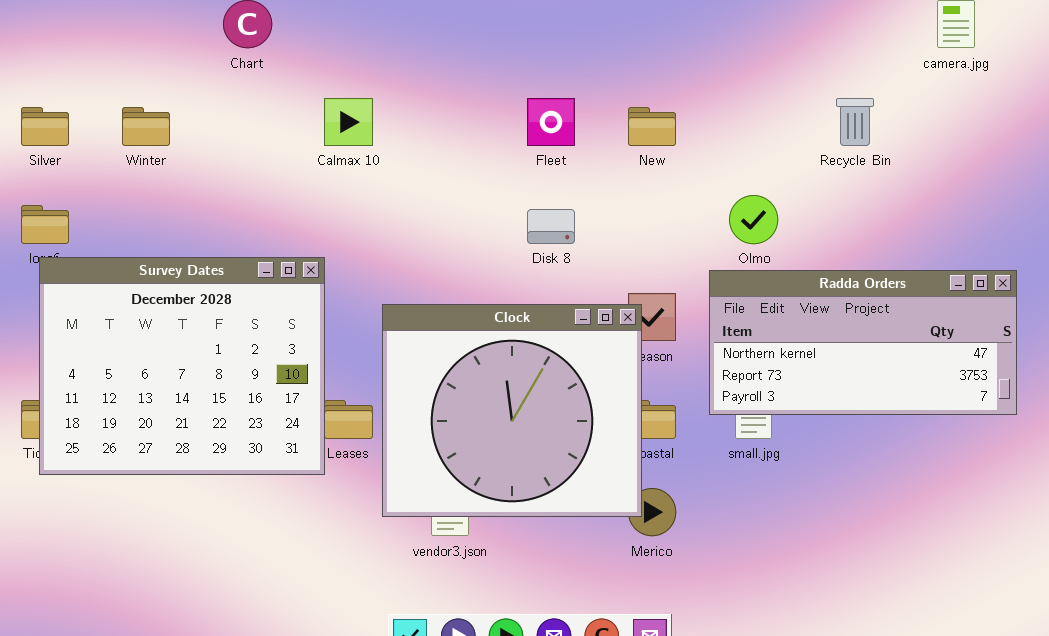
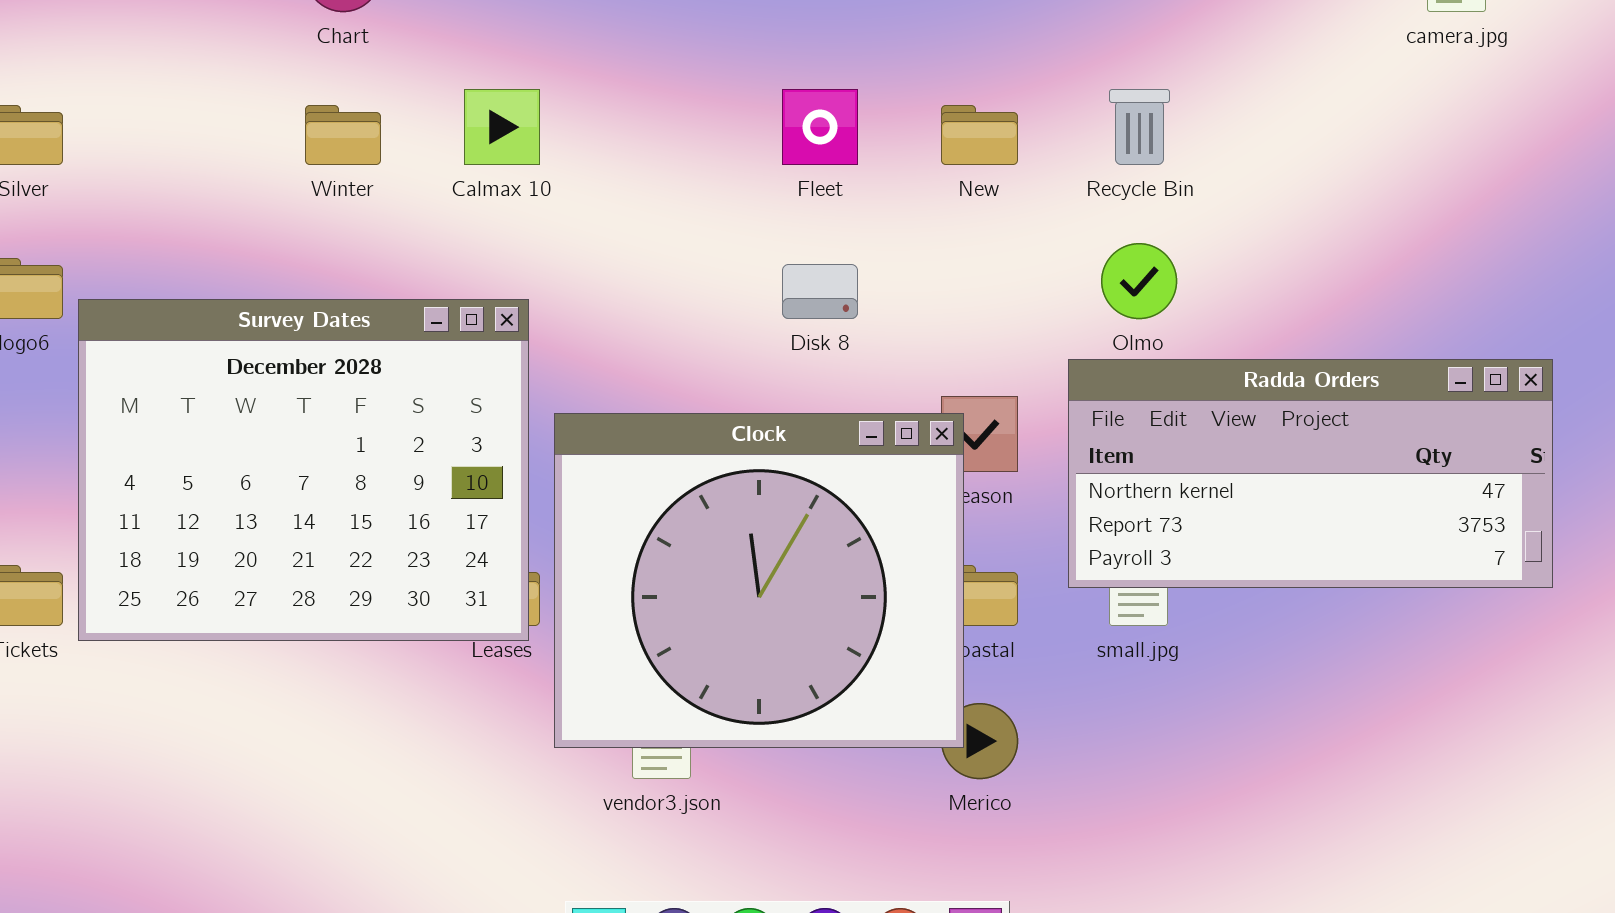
Recycle Bin: [836,98,874,146] -> [1109,89,1170,165], moved
Winter: [122,107,170,146] -> [305,105,381,165], moved
Survey Dates: [39,257,325,475] -> [78,299,529,641], moved

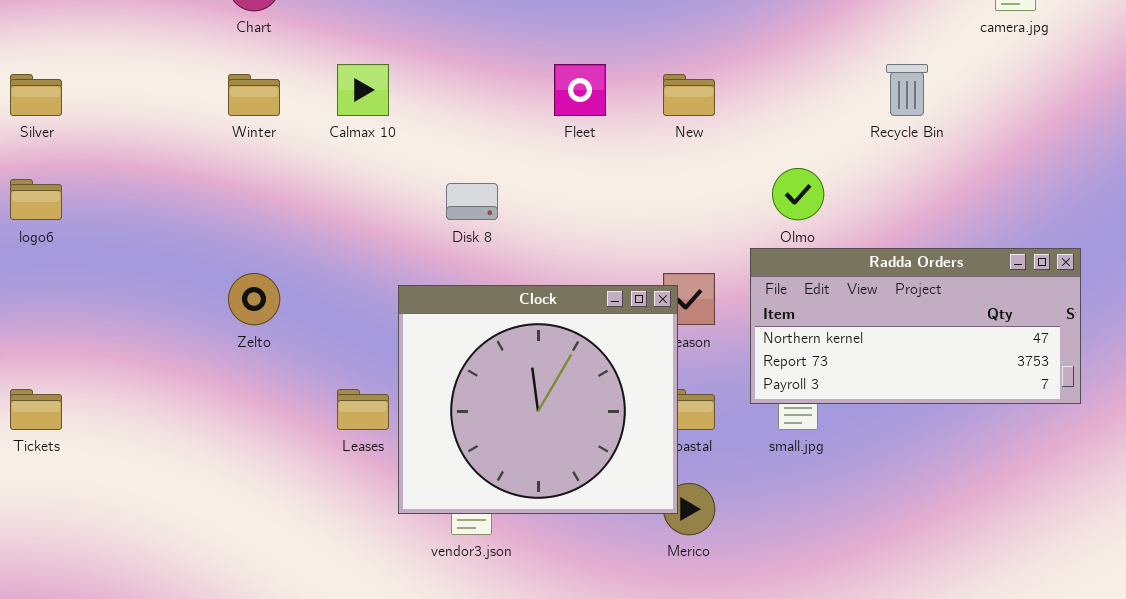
Recycle Bin: [1109,89,1170,165] -> [886,64,928,116], moved
Disk 8: [782,264,858,319] -> [446,183,498,220], moved
Survey Dates: [78,299,529,641] -> none, closed

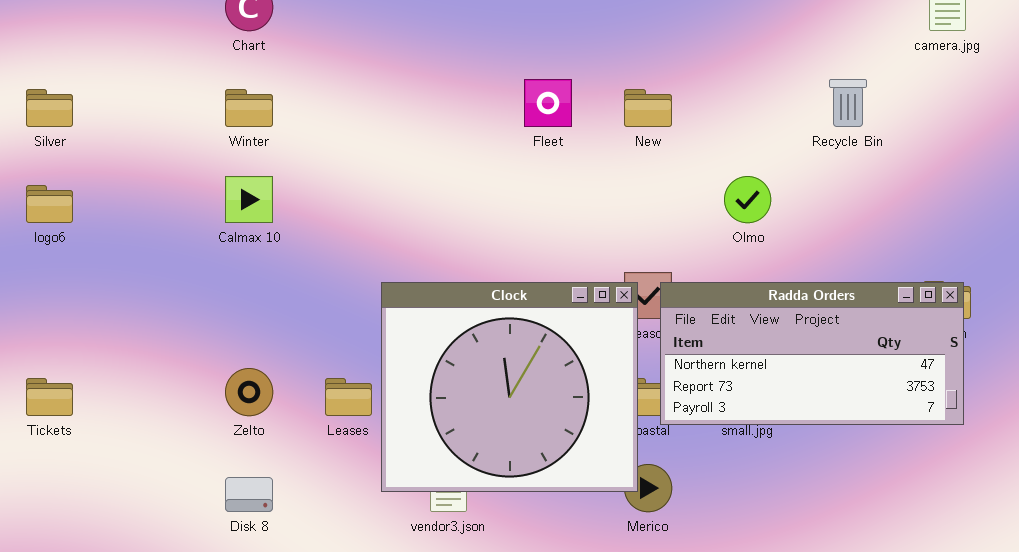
Calmax 10: [337,64,389,116] -> [225,176,273,223], moved
Disk 8: [446,183,498,220] -> [225,477,273,512], moved
Radda Orders: [750,248,1081,404] -> [660,282,964,425], moved
Zelto: [228,273,280,325] -> [225,368,273,416], moved

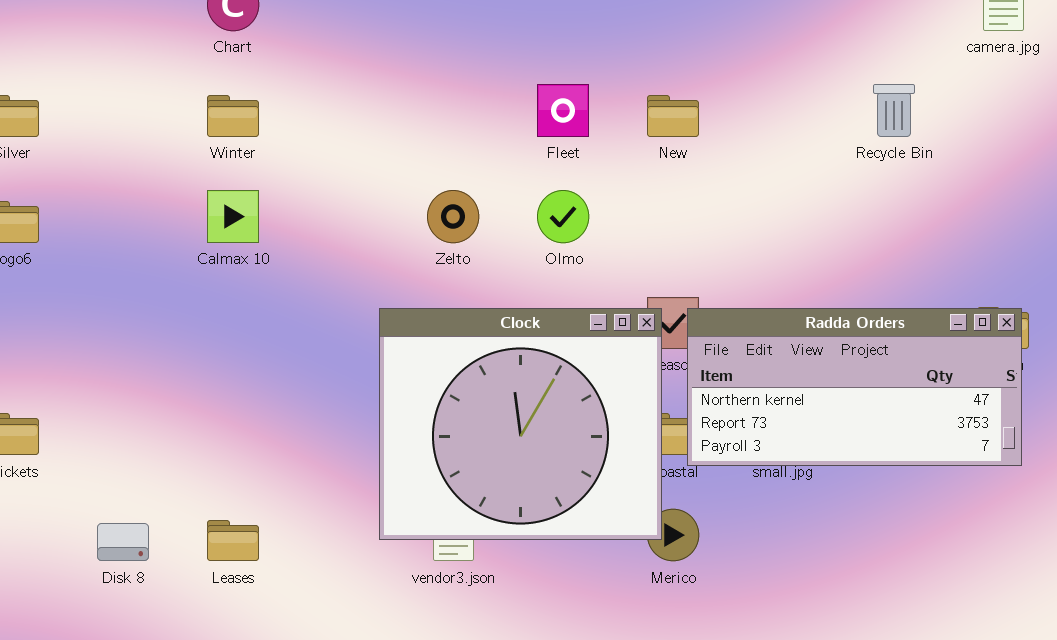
Olmo: [724,176,771,223] -> [537,190,589,243], moved
Zelto: [225,368,273,416] -> [427,190,479,243], moved
Leases: [325,378,372,416] -> [207,520,259,561], moved
Disk 8: [225,477,273,512] -> [97,523,149,561], moved

